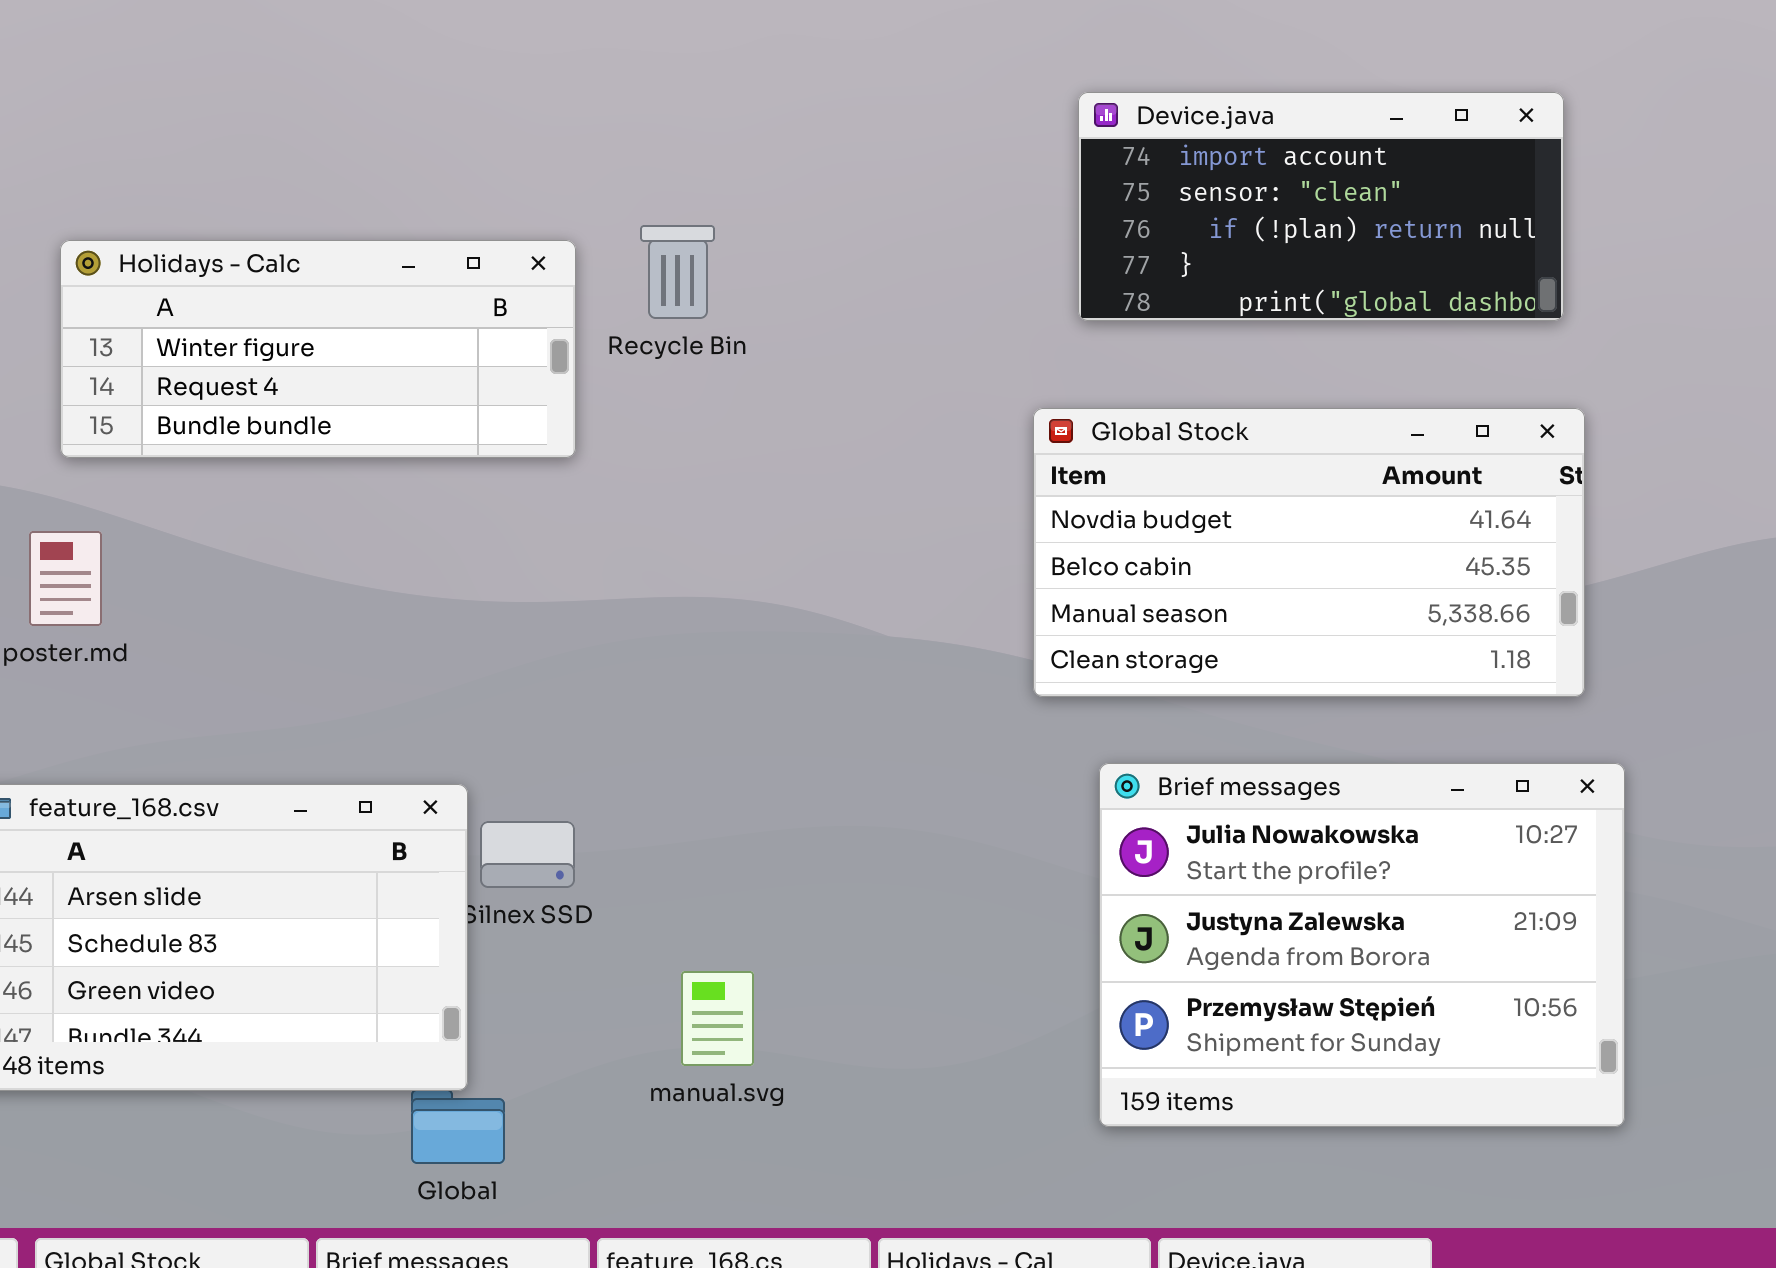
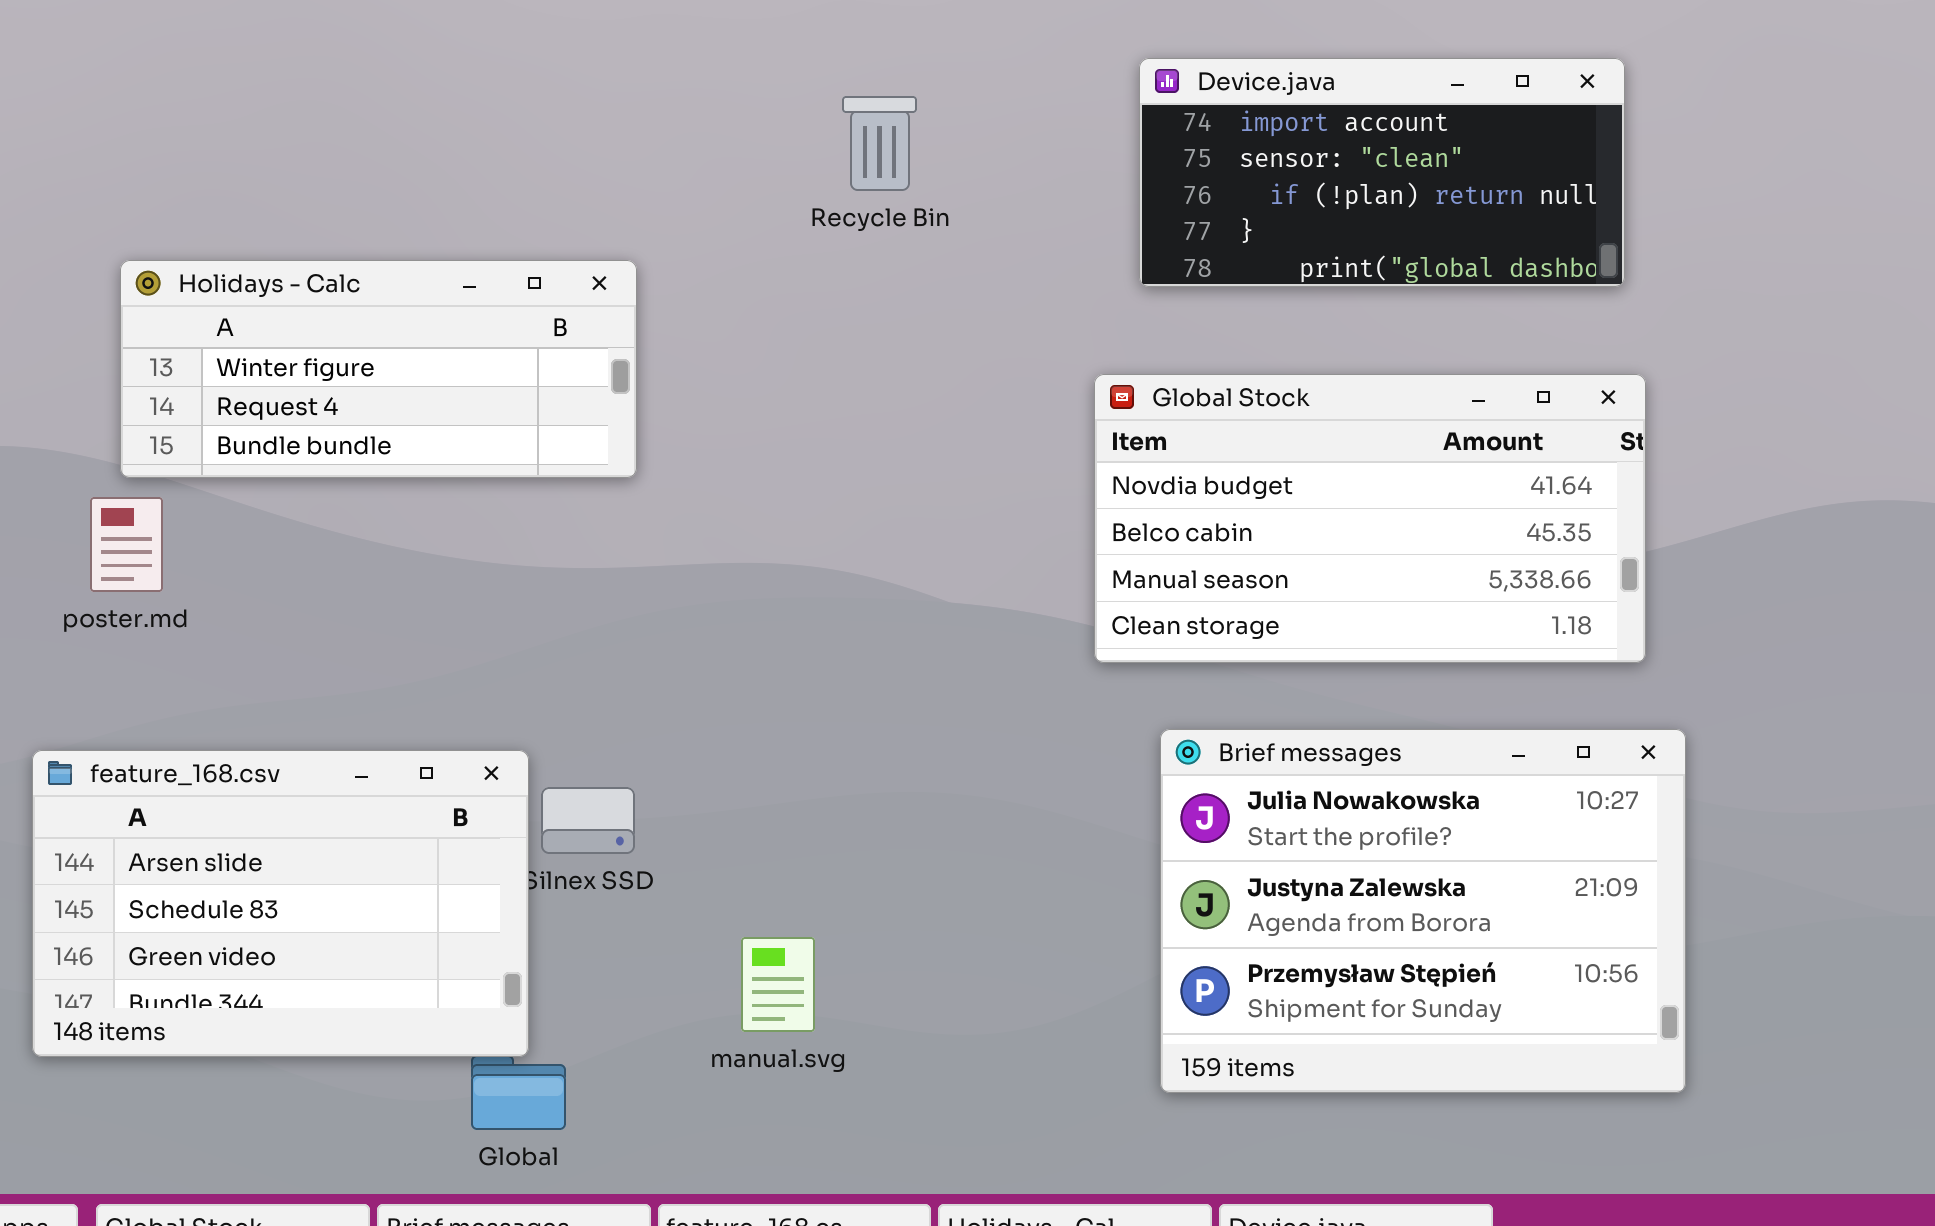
Recycle Bin: [640,225,715,319] -> [842,96,917,191], moved
Holidays - Calc: [60,240,576,458] -> [120,260,637,478], moved

